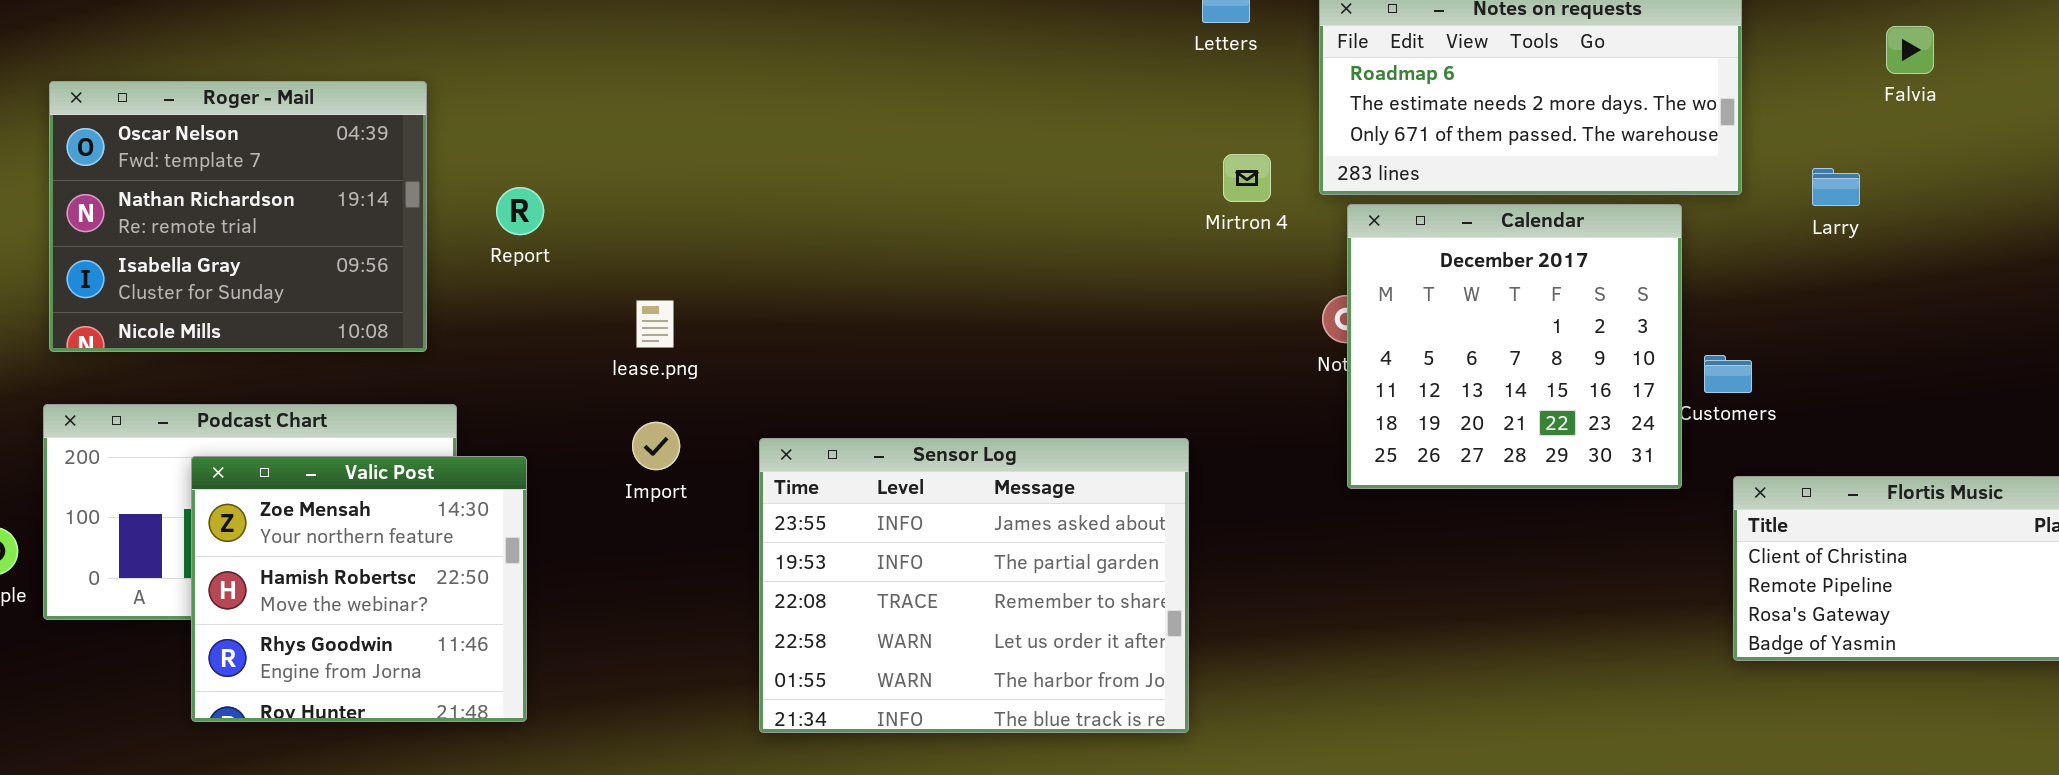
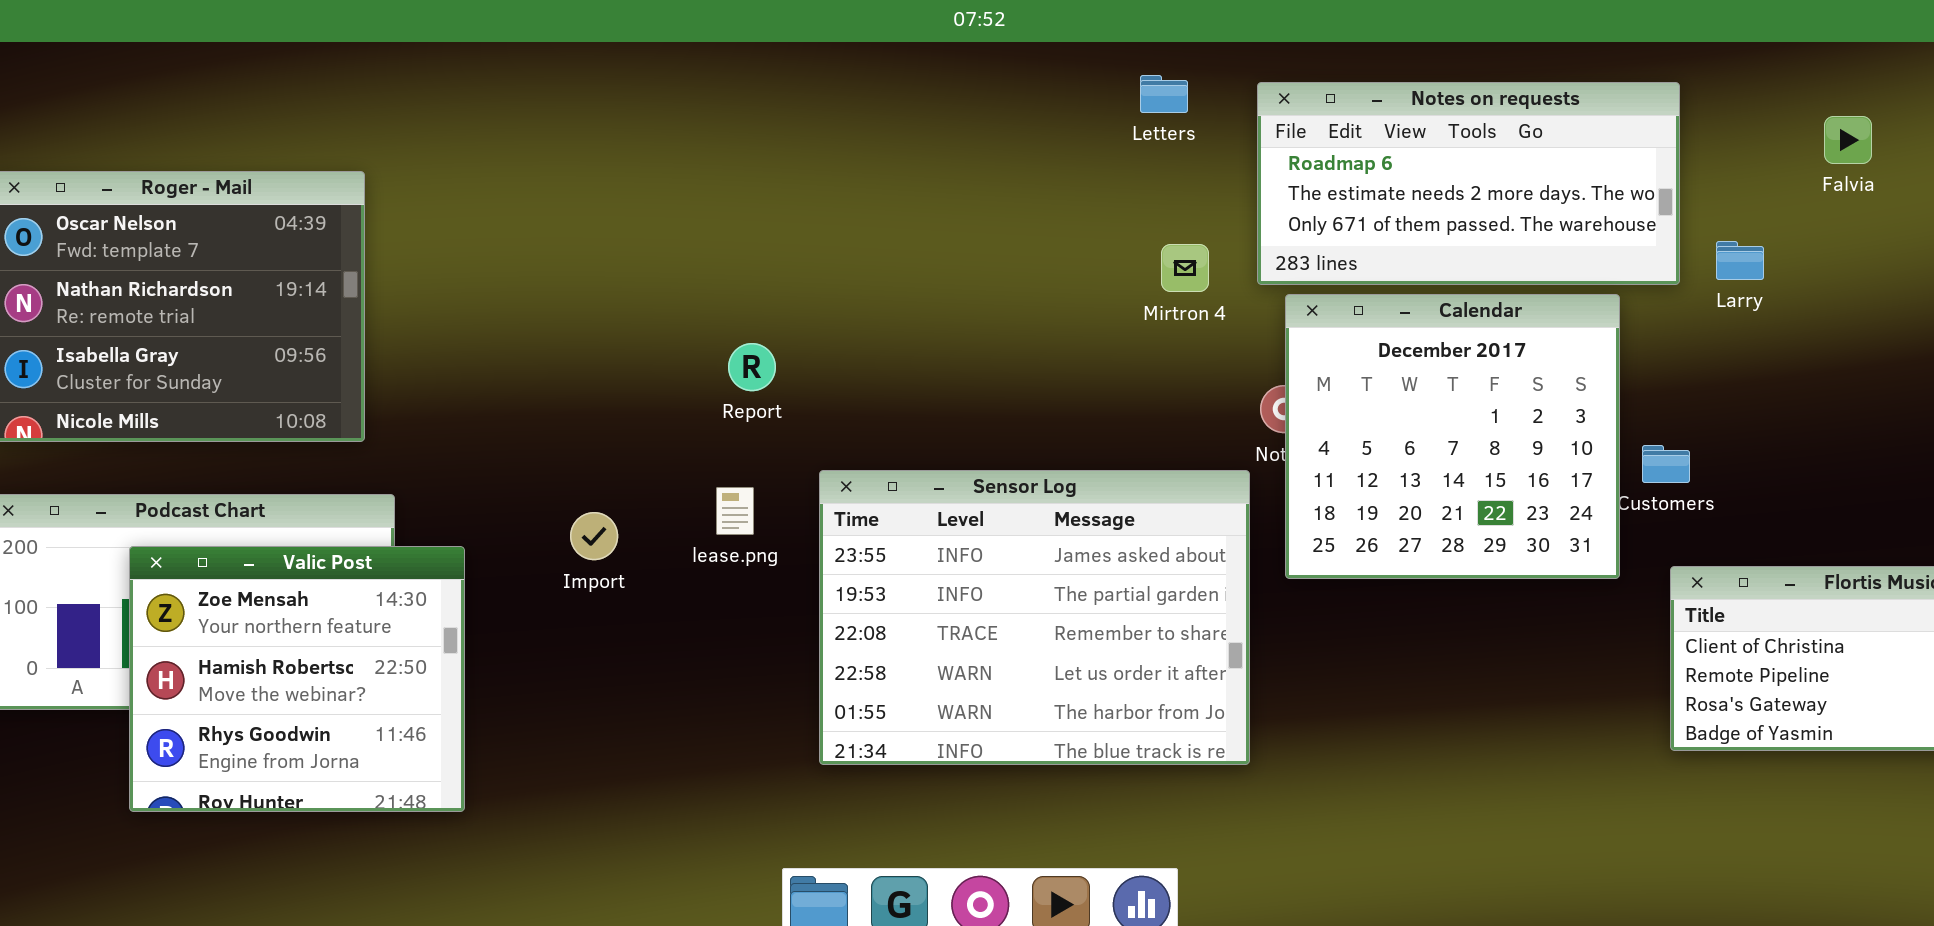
Larry: [1812,168,1860,206] -> [1716,241,1764,280], moved
Report: [496,187,544,235] -> [728,343,776,391], moved
lease.png: [636,300,674,348] -> [716,487,754,535], moved
Sensor Log: [759,438,1189,733] -> [819,470,1250,765], moved

